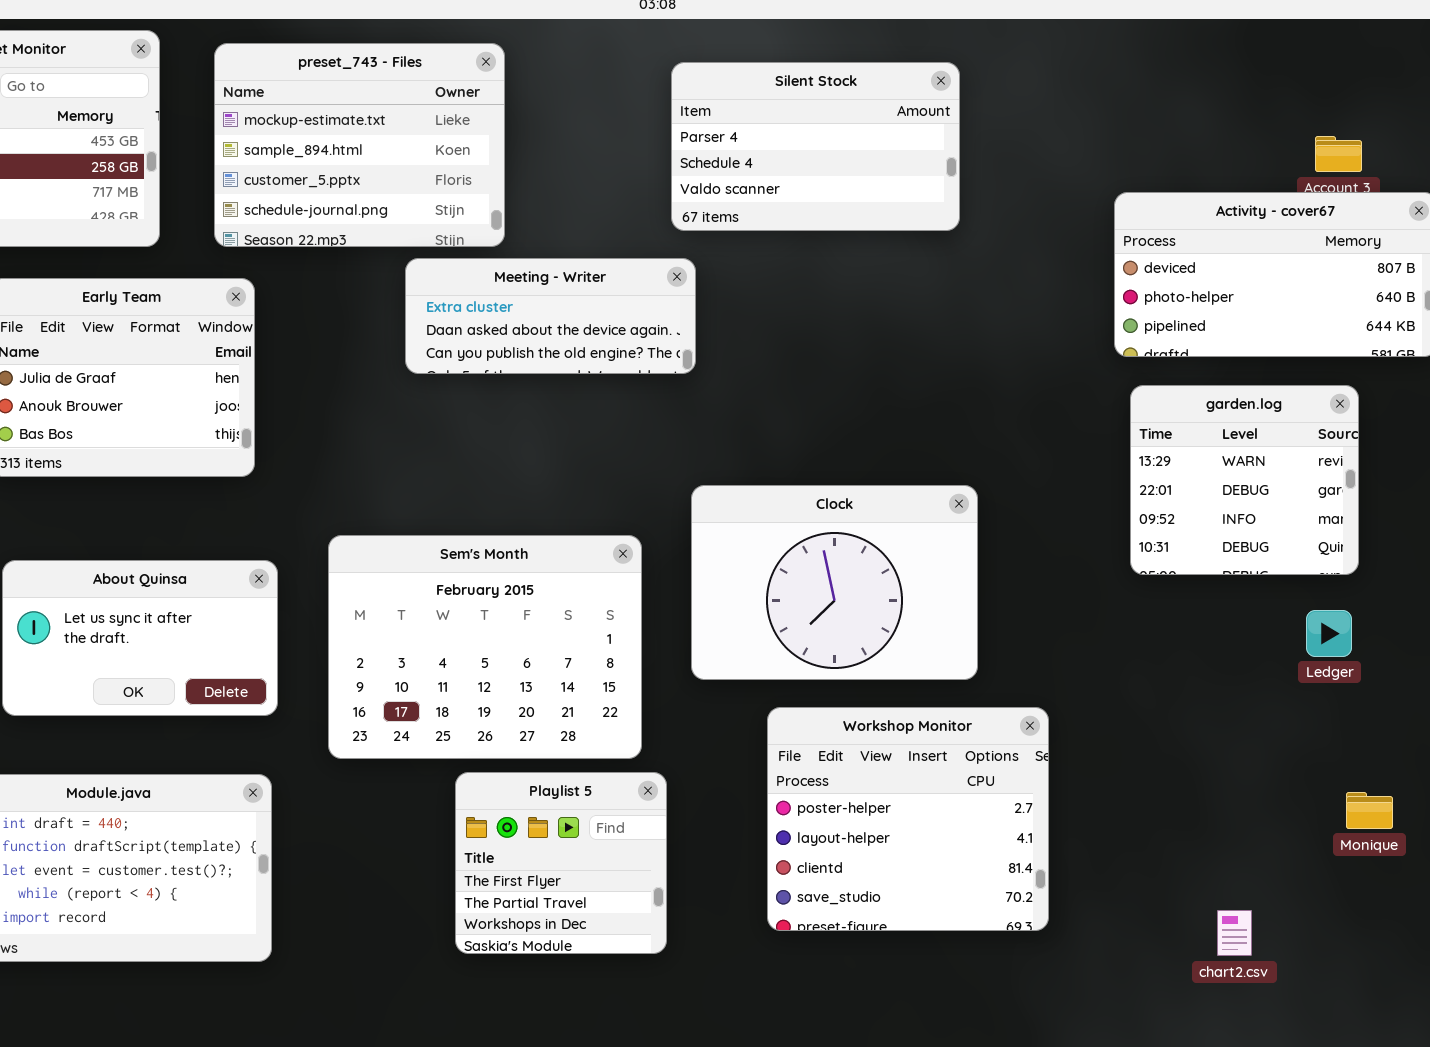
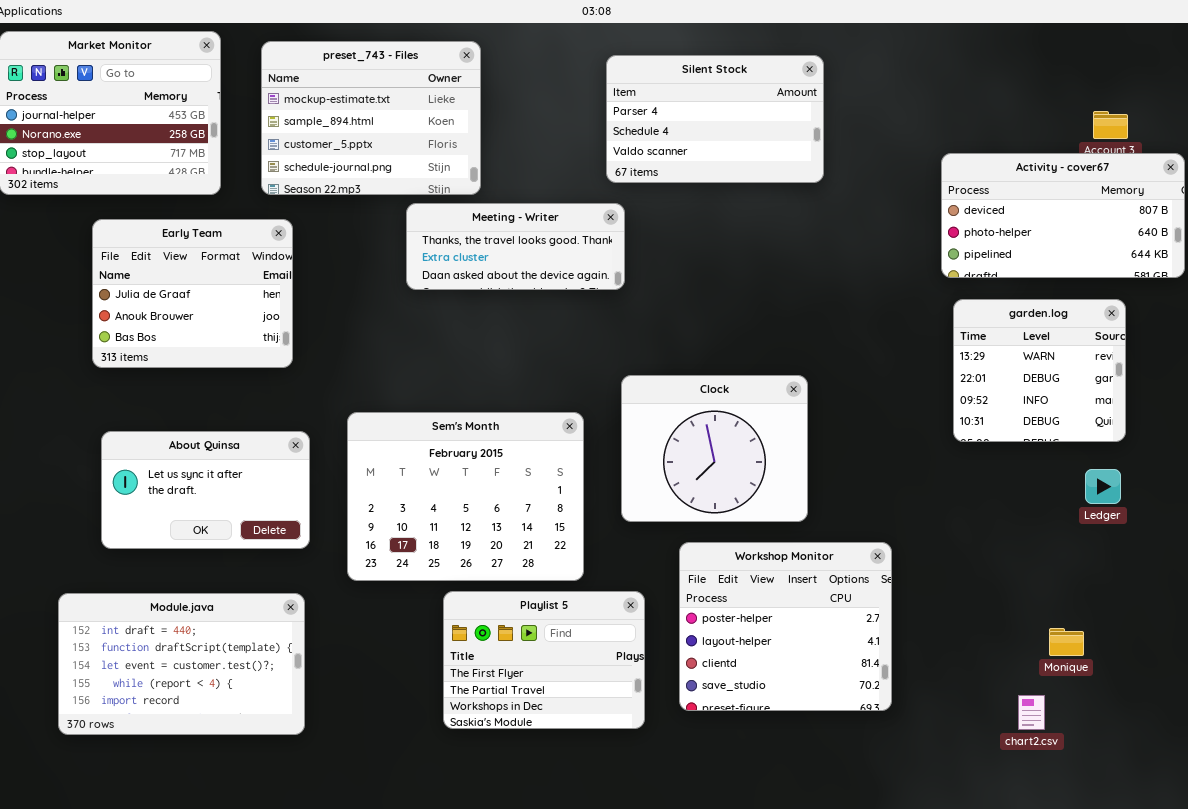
Meeting - Writer: [405,258,696,374] -> [406,203,625,290], scrolled up 1 row
Clock: [691,485,978,680] -> [621,375,808,522], resized
Playlist 5: [455,772,667,954] -> [443,591,645,729], resized
Monique: [1346,792,1393,829] -> [1049,628,1084,656], moved

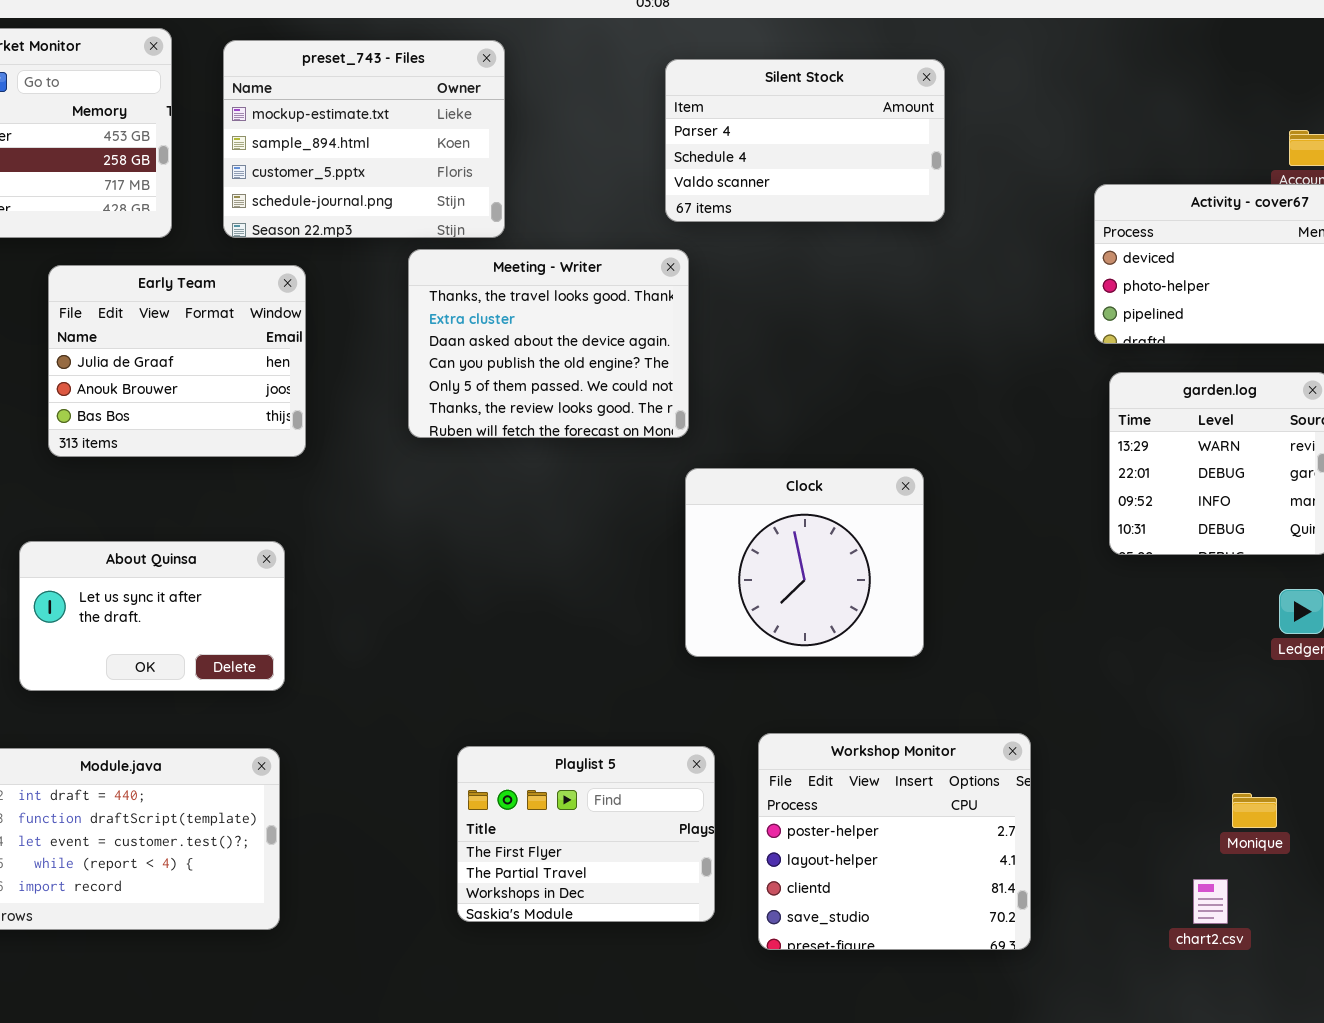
Meeting - Writer: [406,203,625,290] -> [408,249,689,438], resized
Early Team: [92,219,293,368] -> [48,265,306,457], moved
Sem's Month: [347,412,584,581] -> none, closed
Workshop Monitor: [679,542,892,711] -> [758,733,1031,950], moved

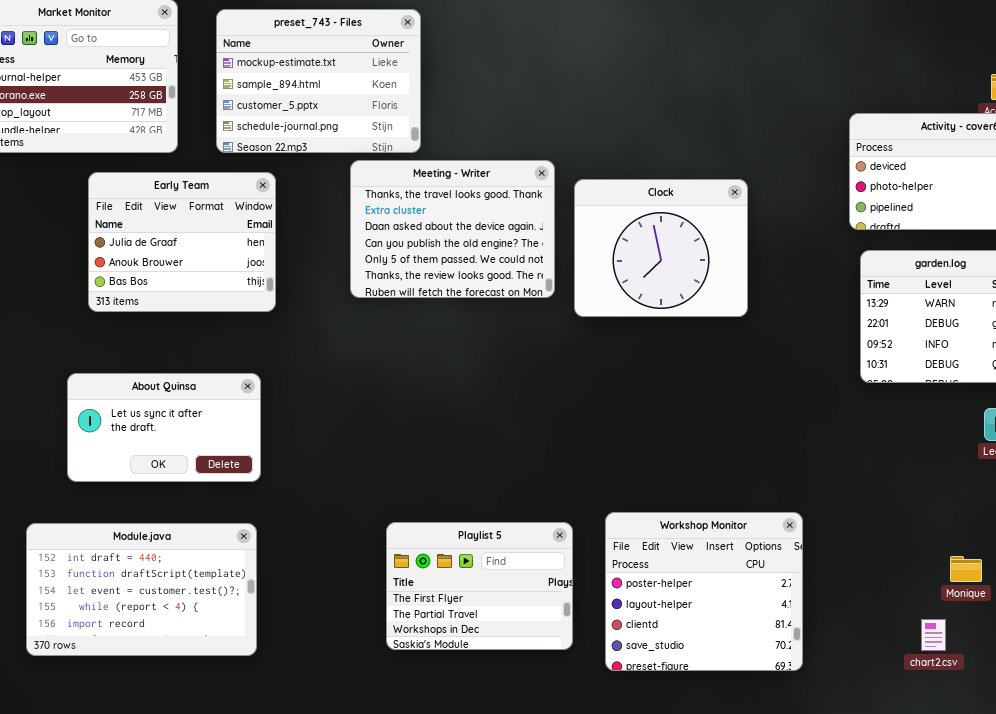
Silent Stock: [665,59,945,222] -> none, closed
Clock: [685,468,924,657] -> [574,179,748,317], moved

